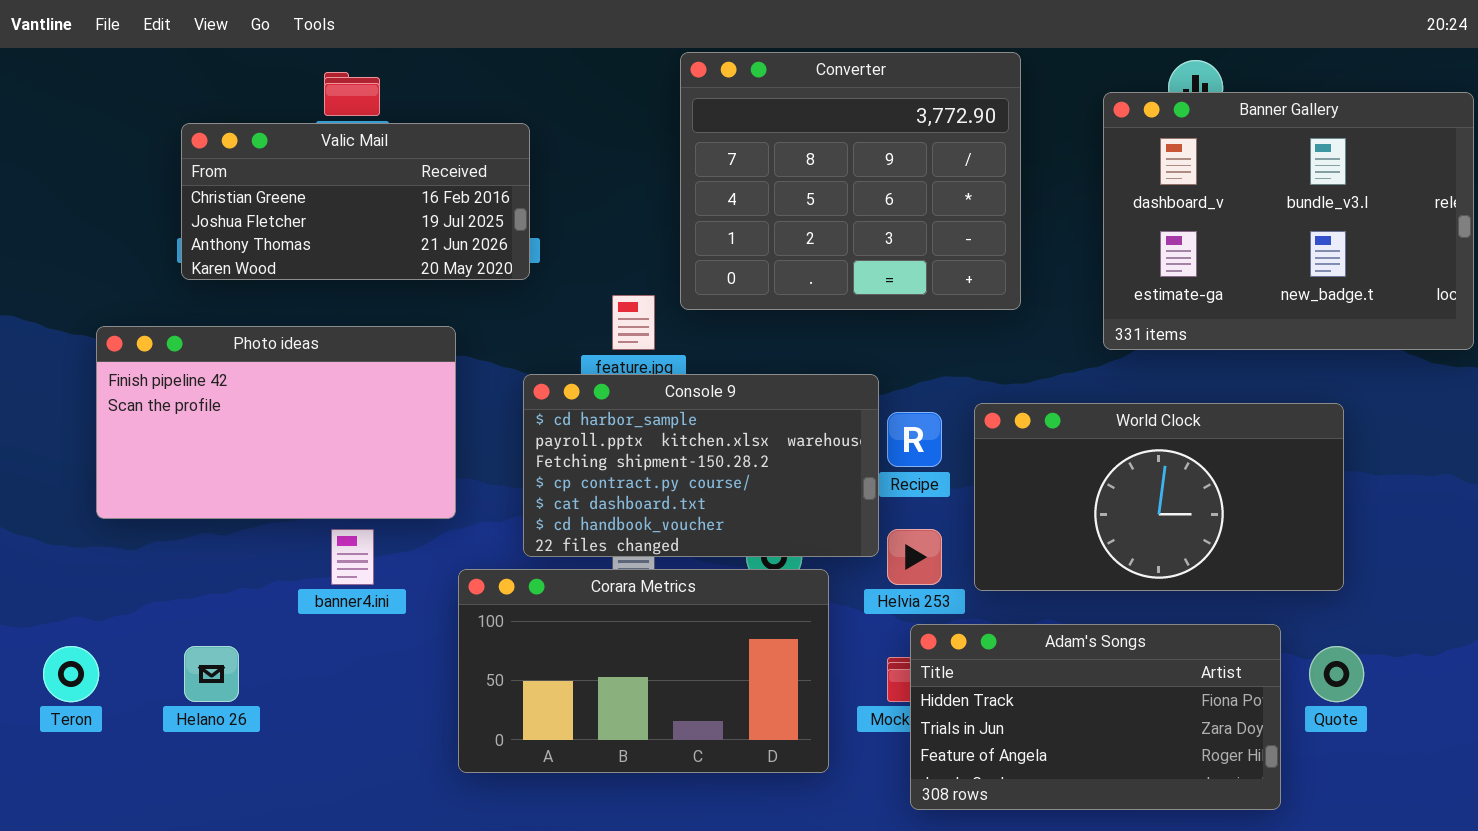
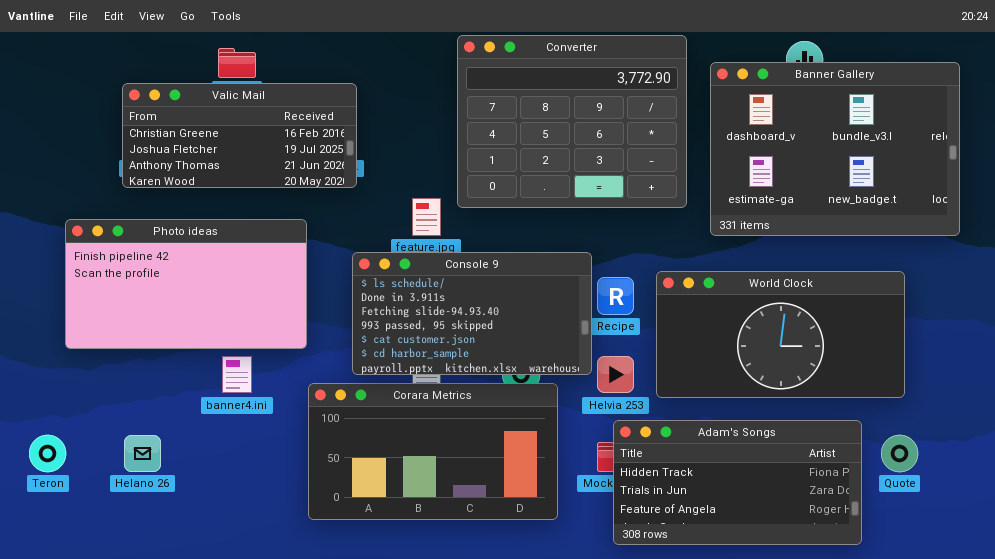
Banner Gallery: [1103,92,1474,350] -> [710,62,960,236], moved
Console 9: [523,374,879,557] -> [352,252,592,375], scrolled up 5 rows

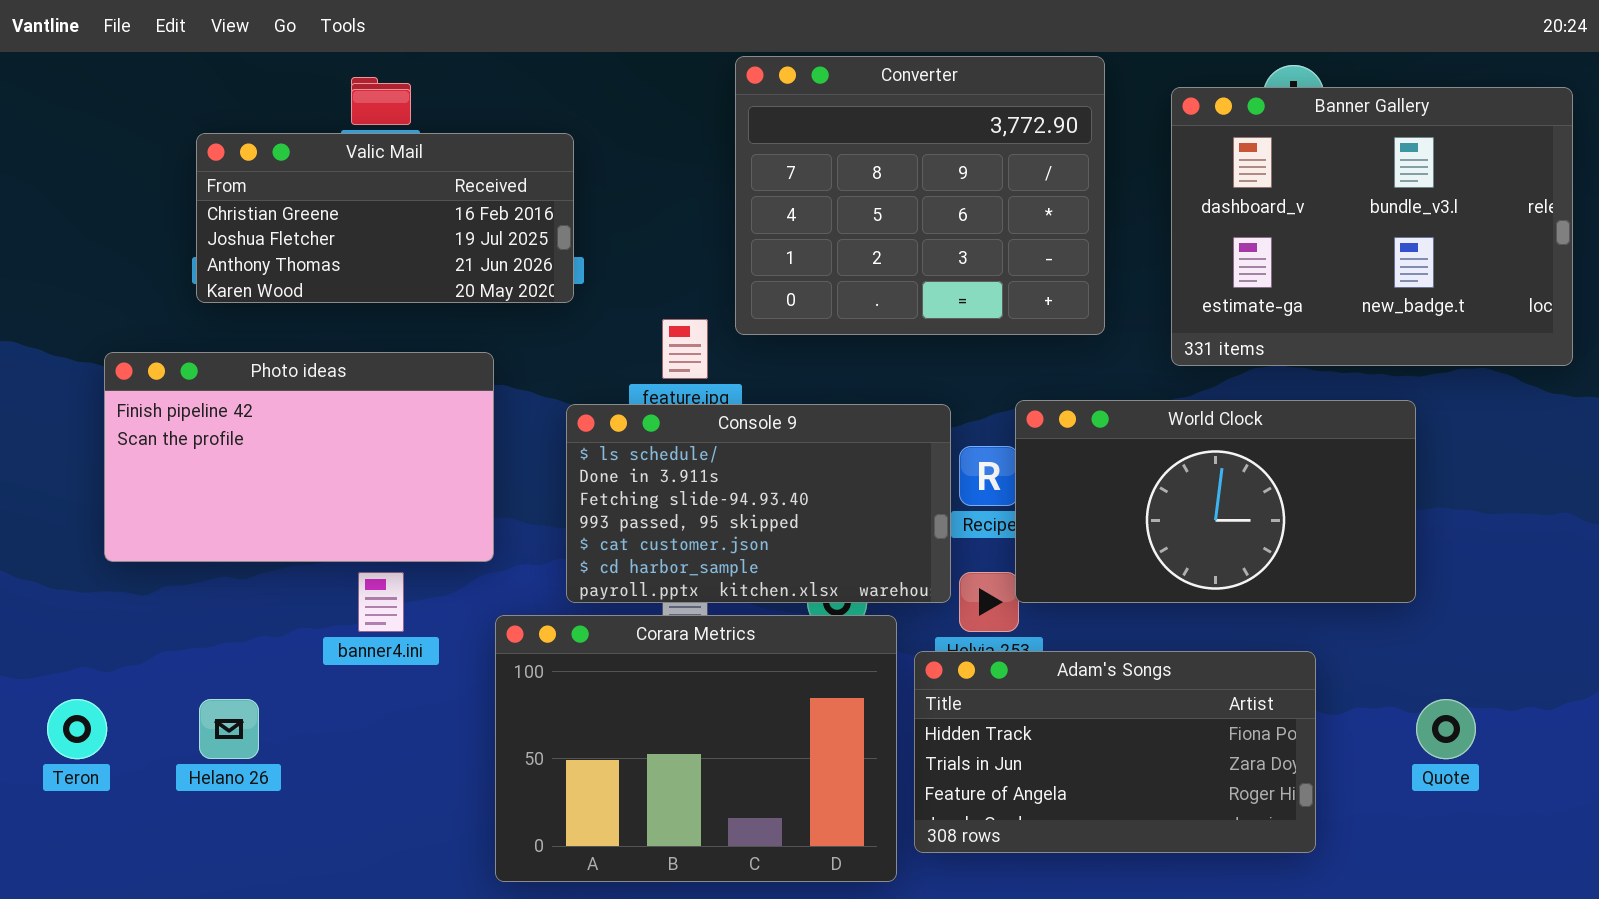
Banner Gallery: [710,62,960,236] -> [1171,87,1573,366], moved
World Clock: [656,271,905,398] -> [1015,400,1416,603], moved
Corara Metrics: [308,383,558,520] -> [495,615,897,882], resized
Adam's Songs: [613,420,862,545] -> [914,651,1316,853], moved

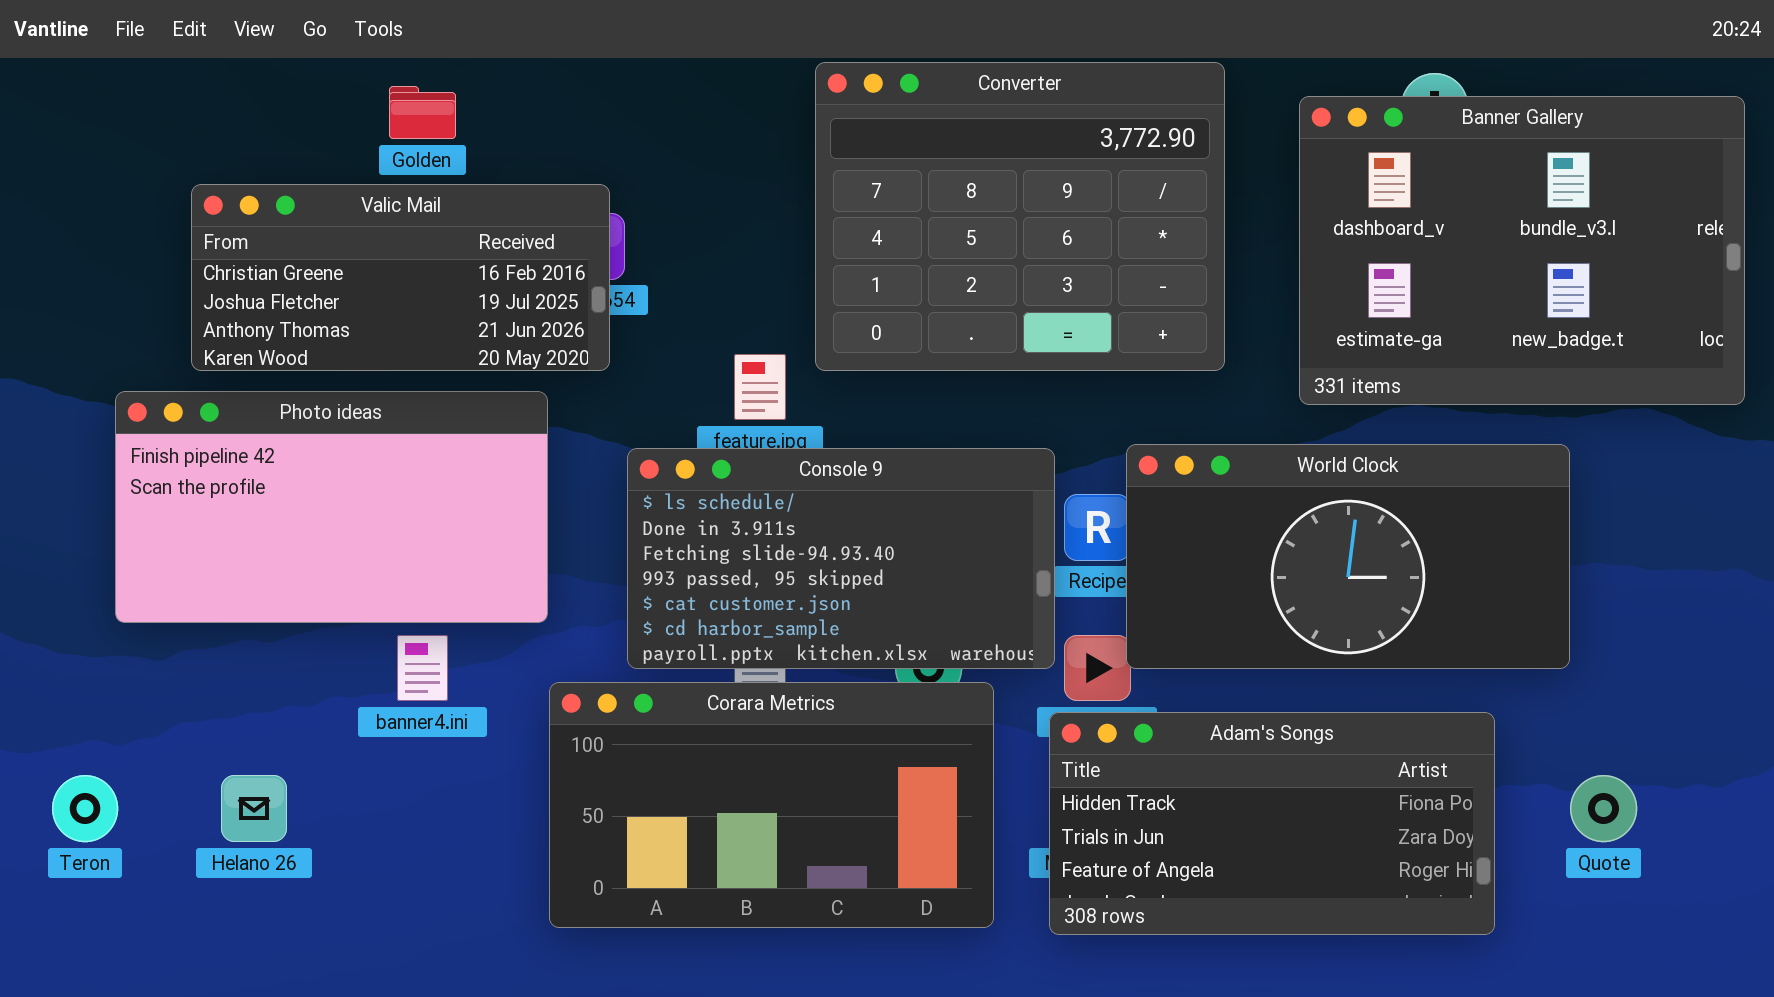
Valic Mail: [196,133,574,303] -> [191,184,610,371], moved
Corara Metrics: [495,615,897,882] -> [549,682,994,928], resized
Adam's Songs: [914,651,1316,853] -> [1049,712,1495,935], moved

